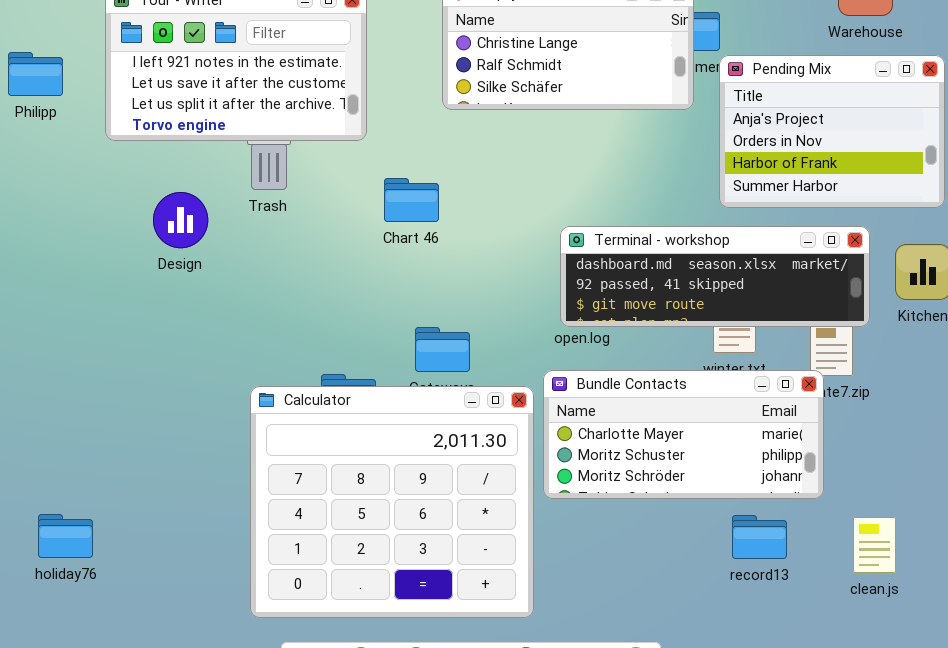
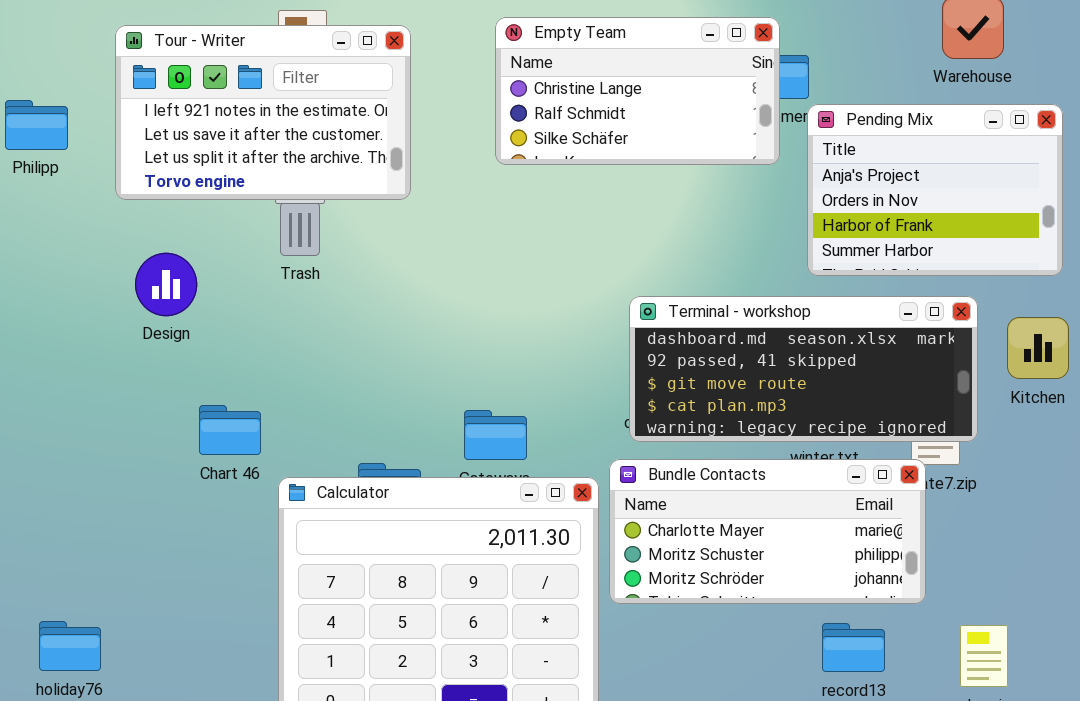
Chart 46: [384,178,439,222] -> [199,405,261,455], moved
Design: [153,192,208,248] -> [135,253,197,316], moved
Terminal - workshop: [560,226,870,327] -> [629,296,978,442], resized

